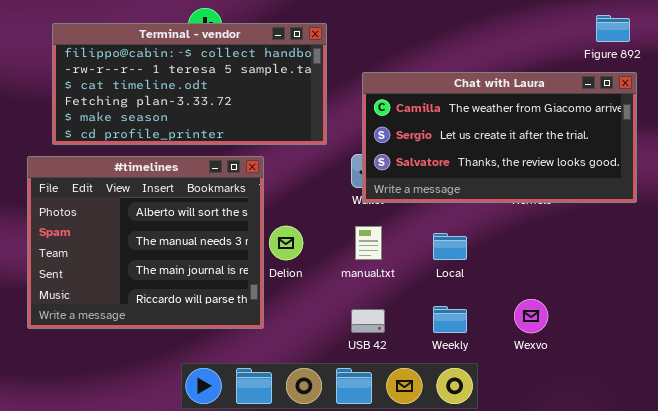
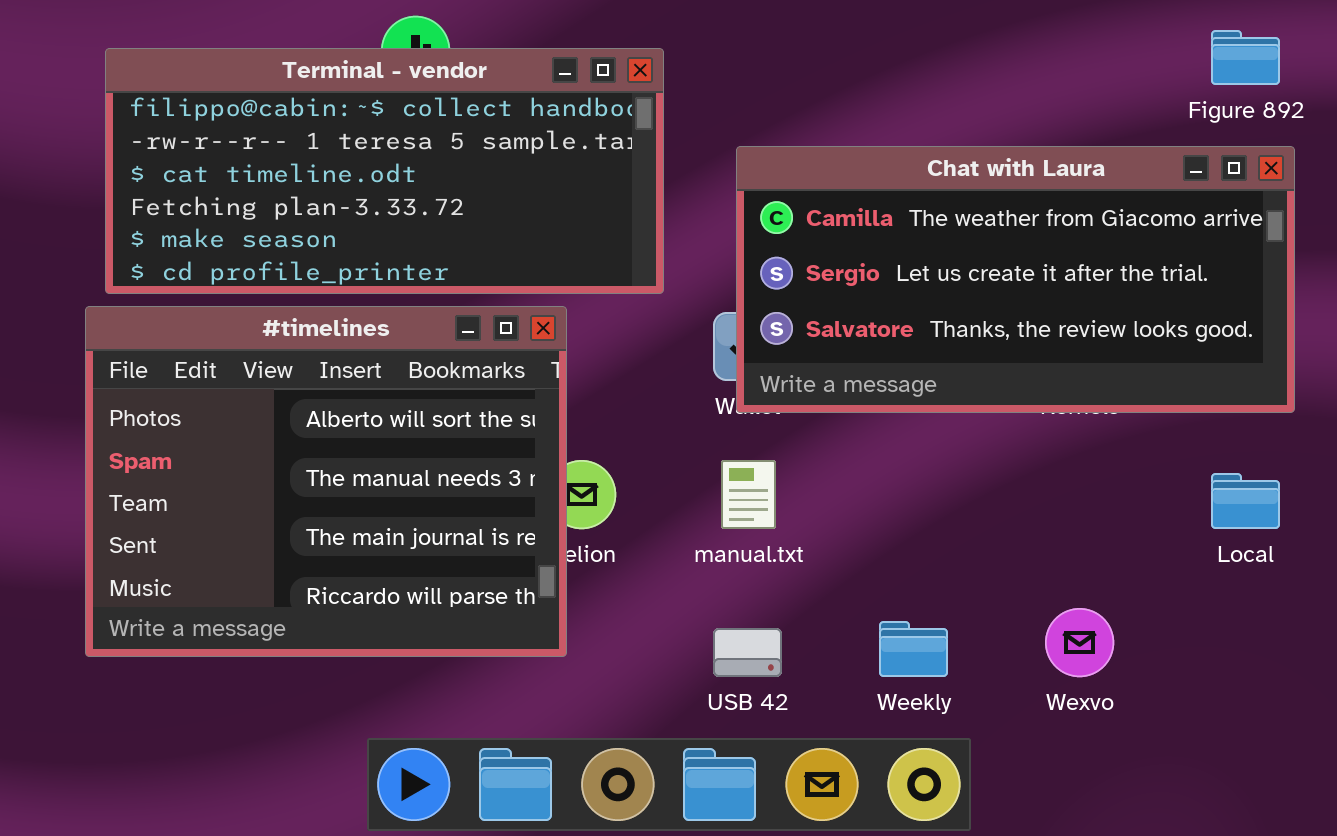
#timelines: [27,156,264,329] -> [85,306,567,657], moved
Local: [433,233,467,260] -> [1211,473,1280,529], moved

